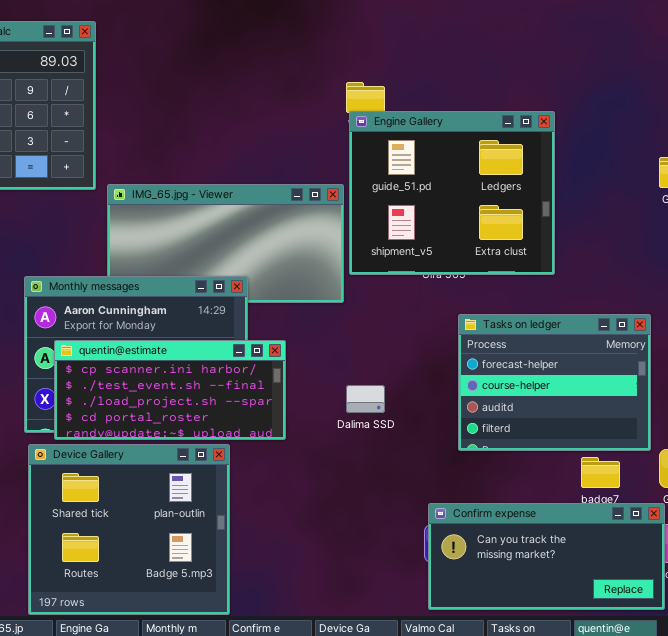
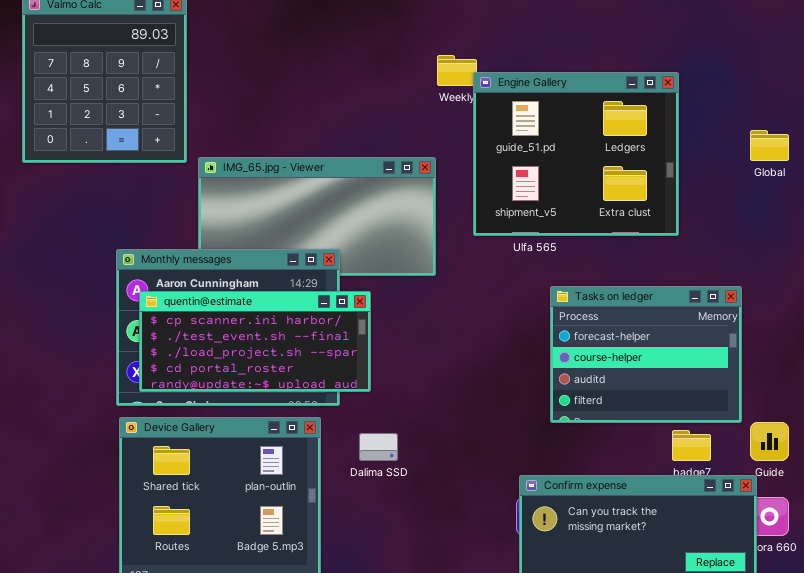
Engine Gallery: [349,111,555,275] -> [473,72,679,236], moved
quentin@estimate: [54,340,286,440] -> [139,291,371,392], moved
Dalima SSD: [346,385,385,413] -> [359,433,398,461], moved

